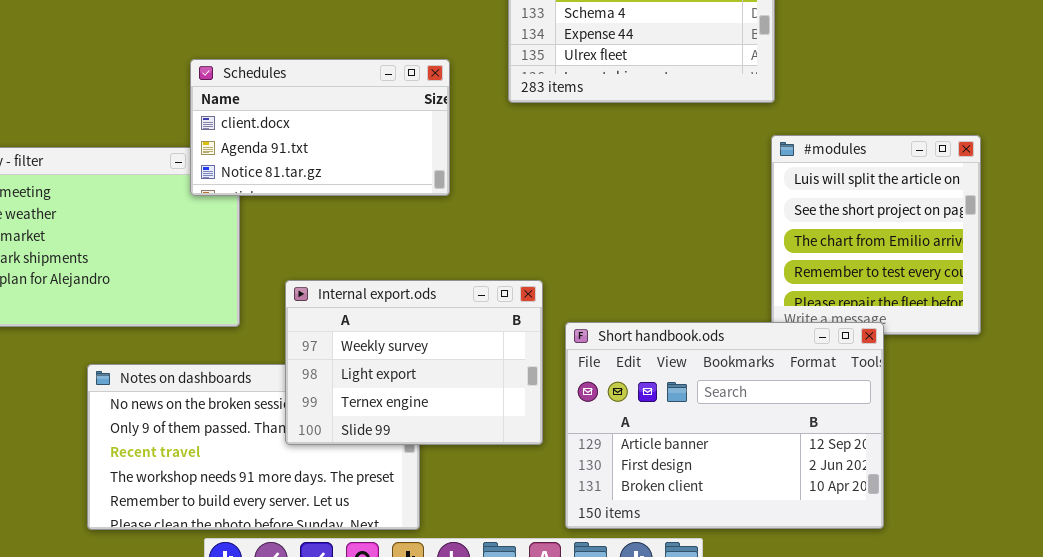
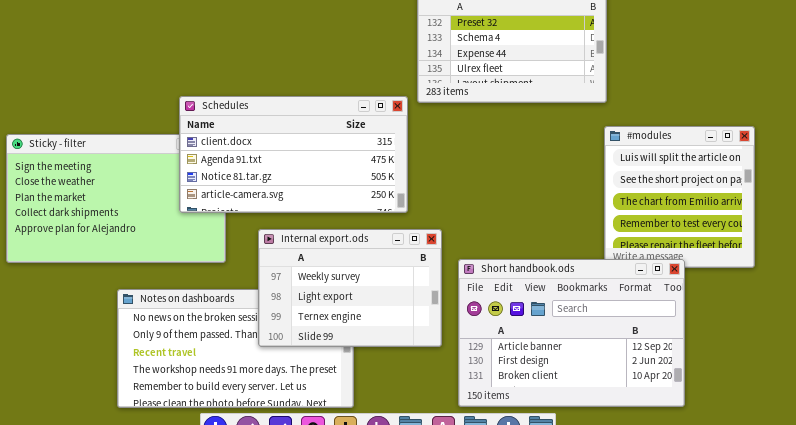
Schedules: [190,59,450,196] -> [179,96,408,213], moved, resized

